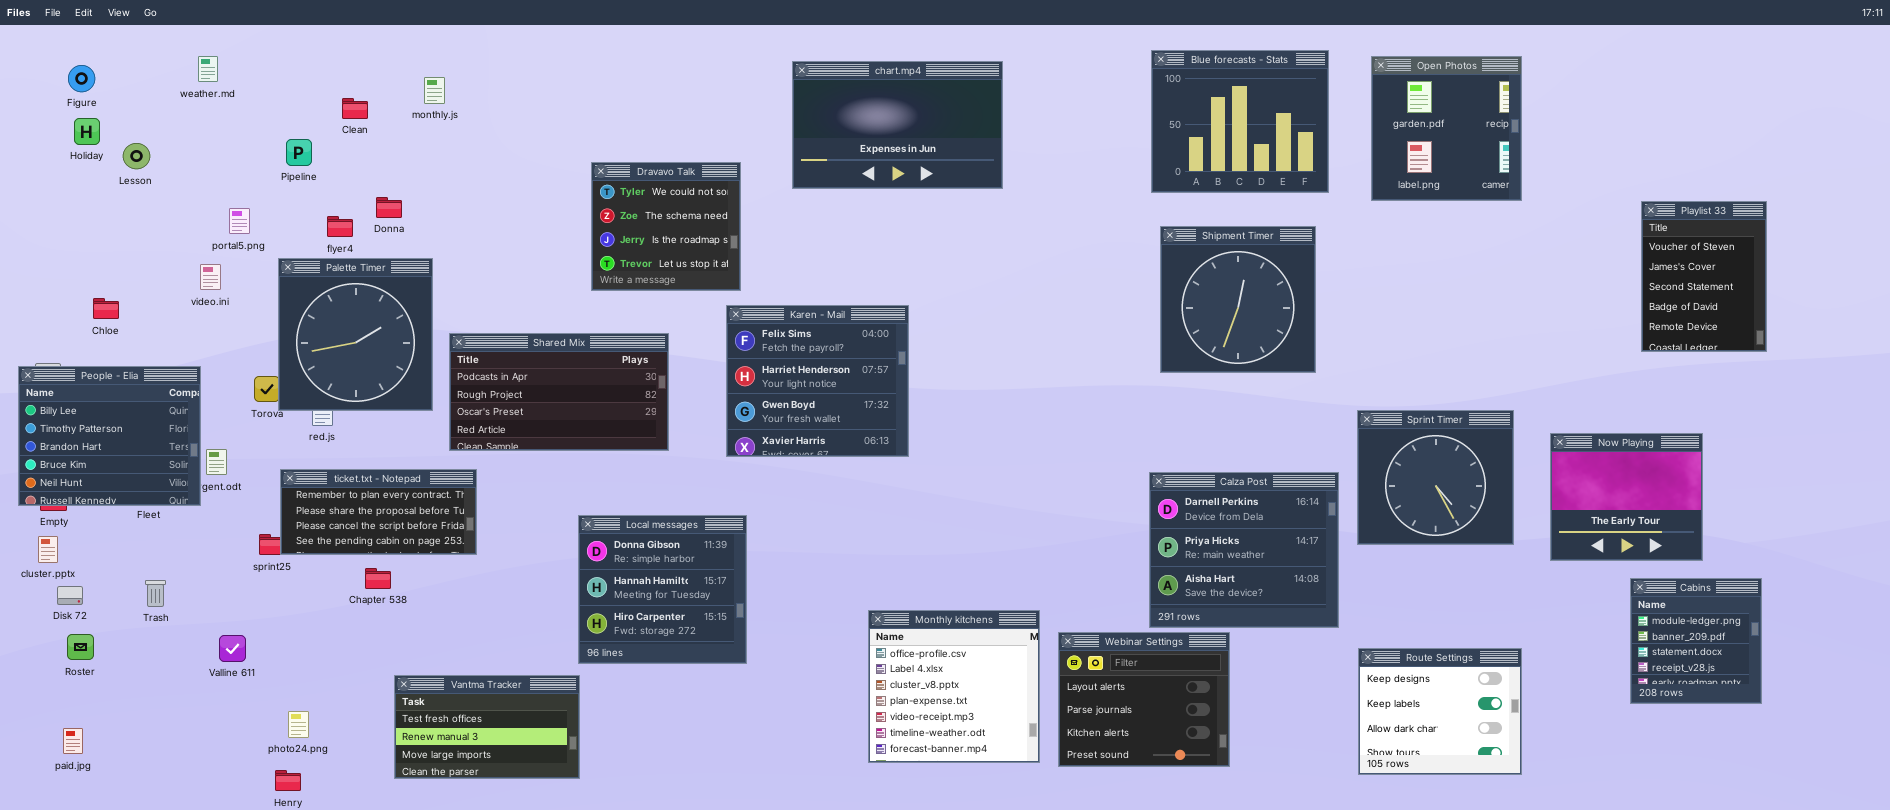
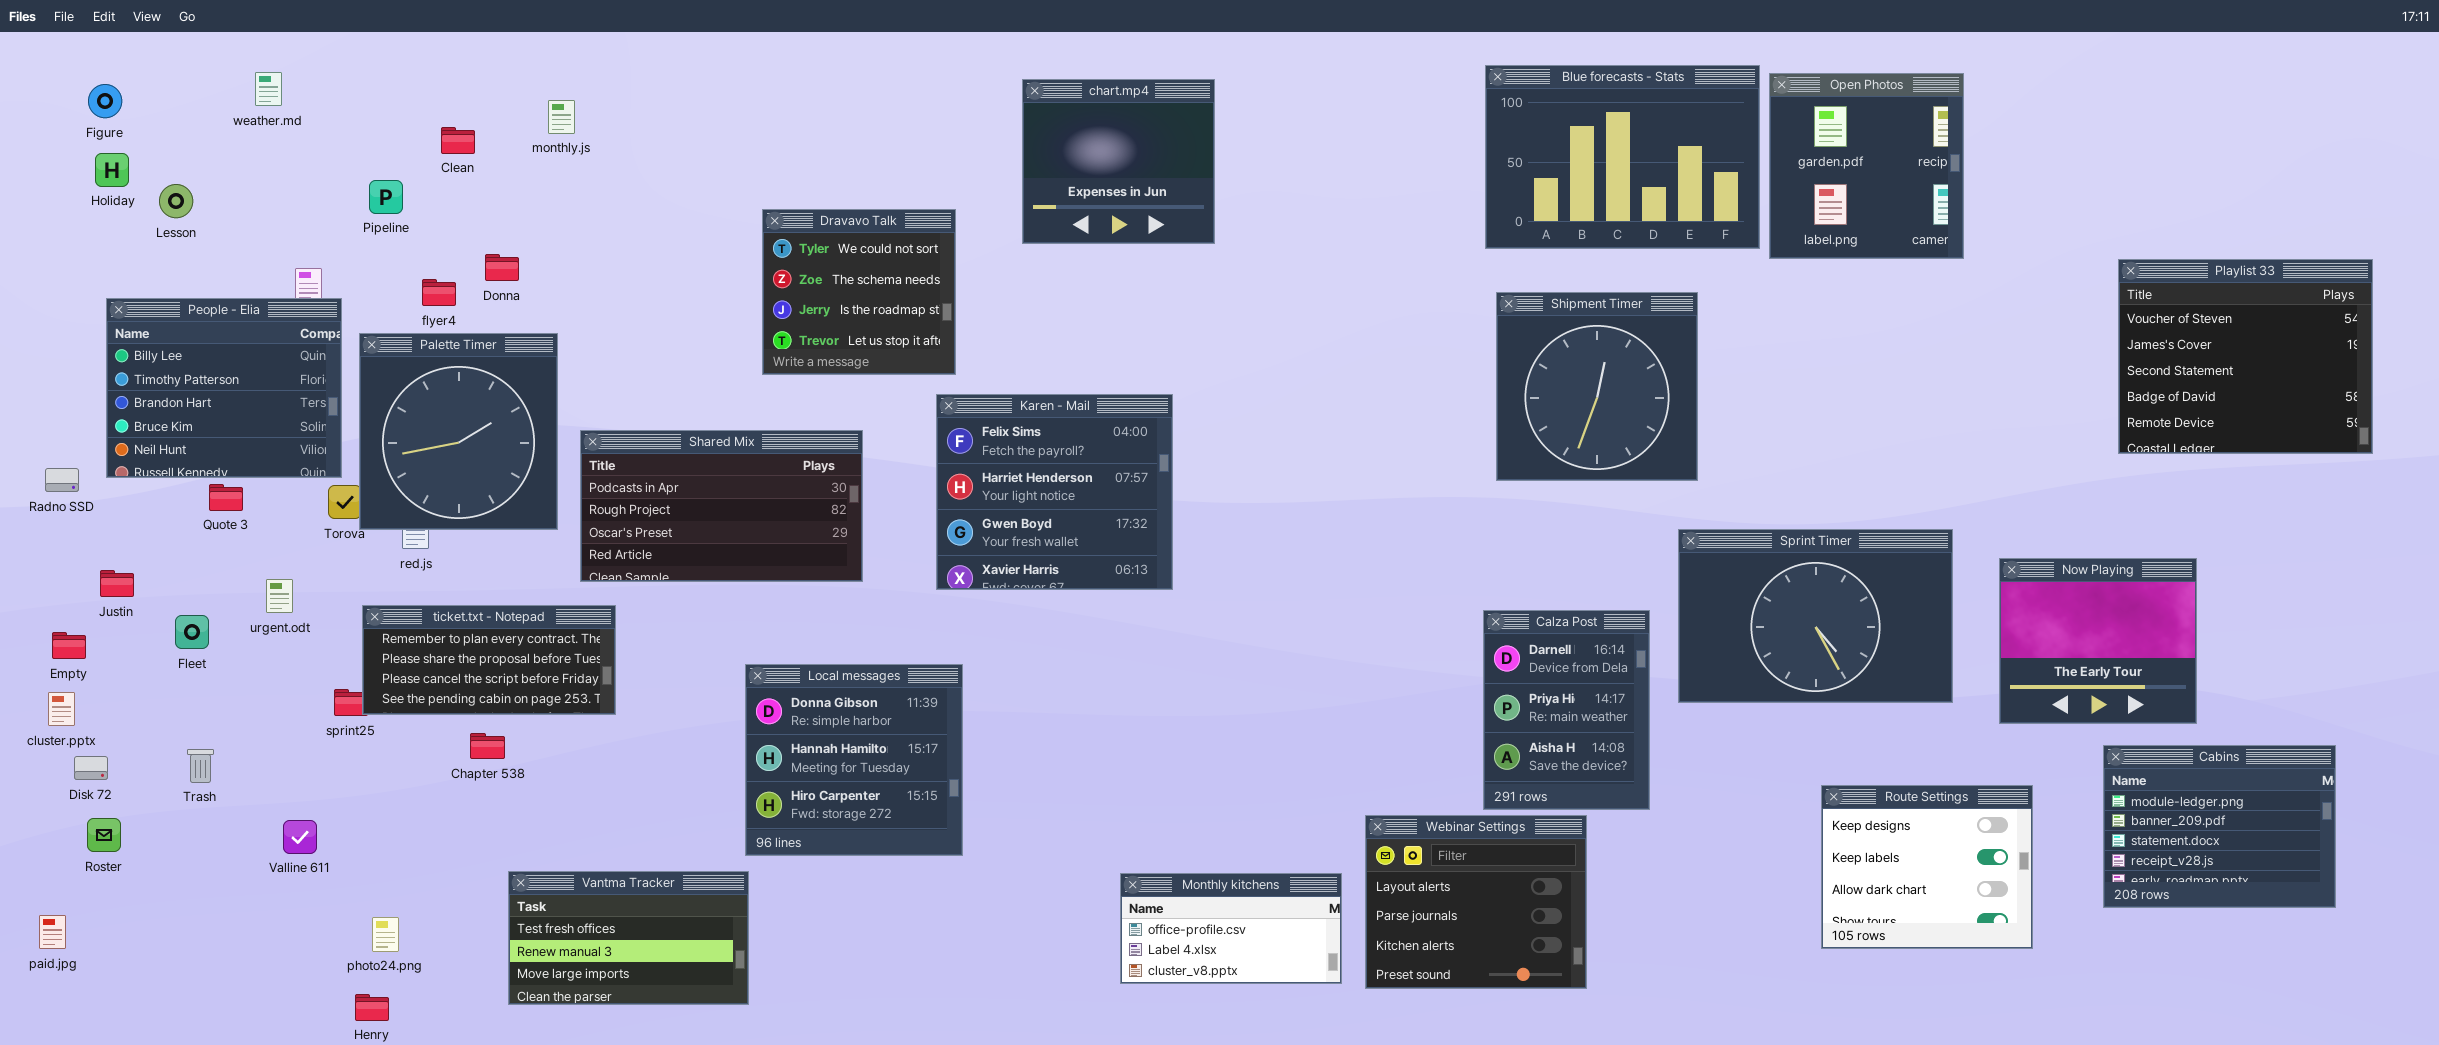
Blue forecasts - Stats: [1151,50,1329,193] -> [1485,65,1760,249], resized
chart.mp4: [792,61,1003,189] -> [1022,79,1215,244], resized
Playlist 33: [1641,201,1767,352] -> [2118,259,2373,454], resized
People - Elia: [18,366,201,506] -> [106,298,342,478], moved
Sprint Timer: [1357,410,1514,545] -> [1678,529,1953,703], resized
Calza Post: [1149,472,1339,628] -> [1483,610,1650,810], resized
Cabins: [1630,578,1762,704] -> [2103,745,2336,908], resized
Monthly kitchens: [868,610,1040,763] -> [1120,873,1342,984], resized
Route Settings: [1358,648,1522,775] -> [1821,785,2033,949], moved
paid.jpg: [63,728,83,754] -> [39,915,66,949], moved

